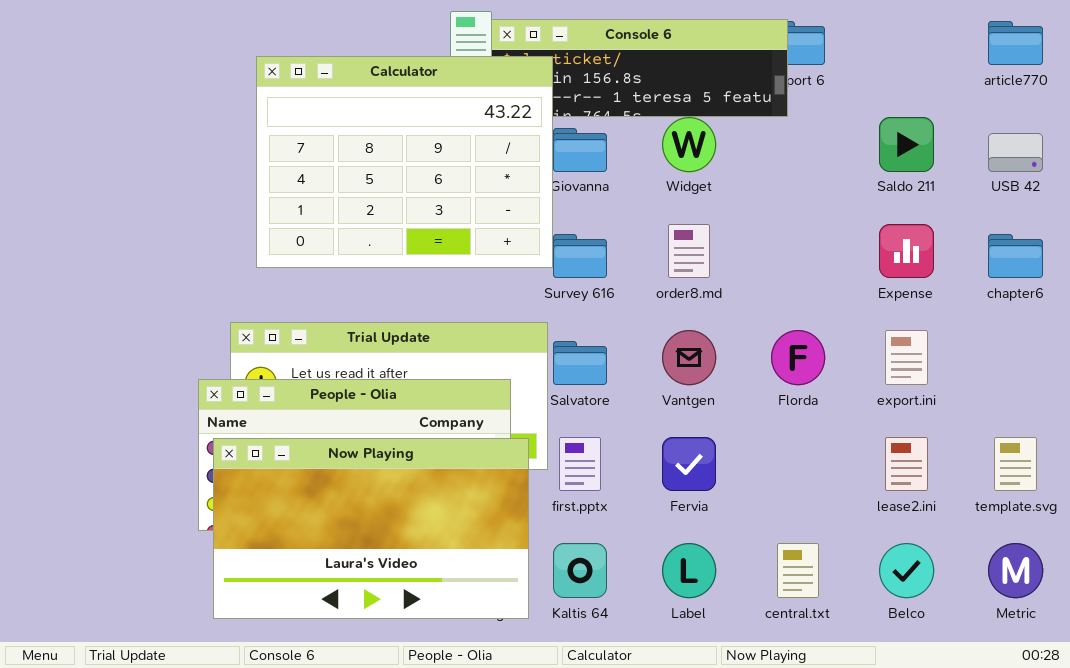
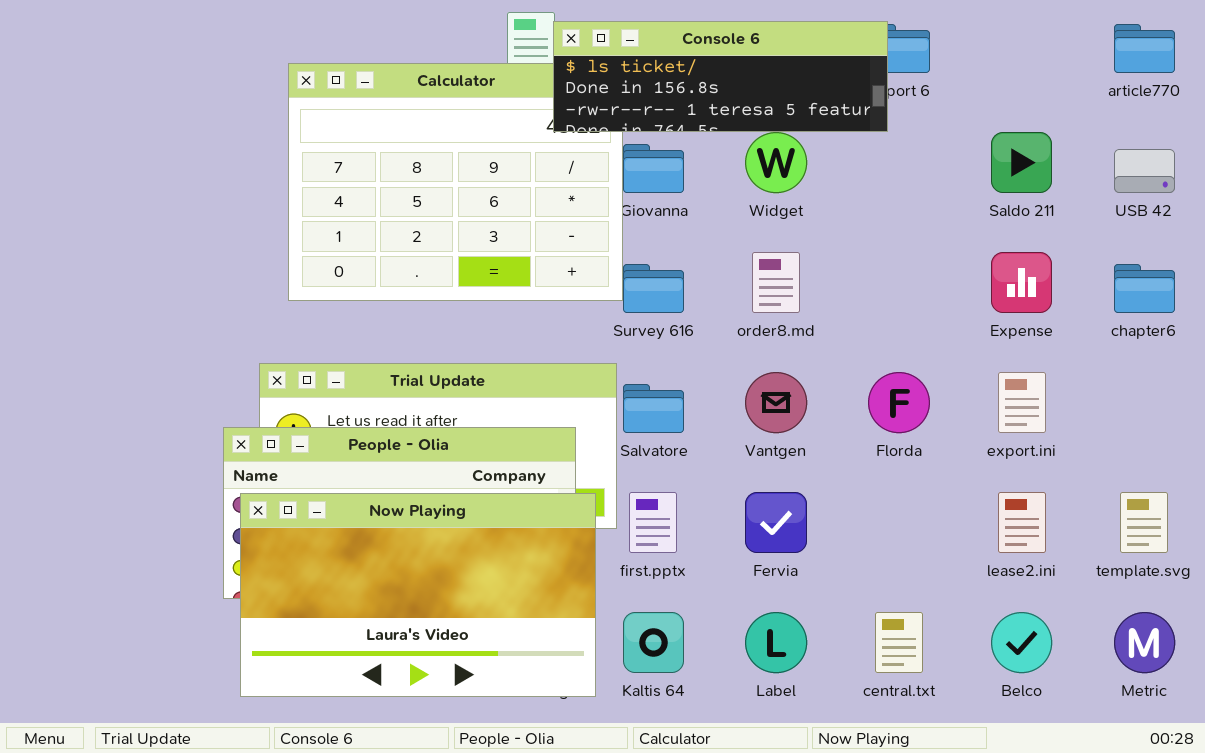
Console 6: [491,19,788,117] -> [553,21,888,132], raised

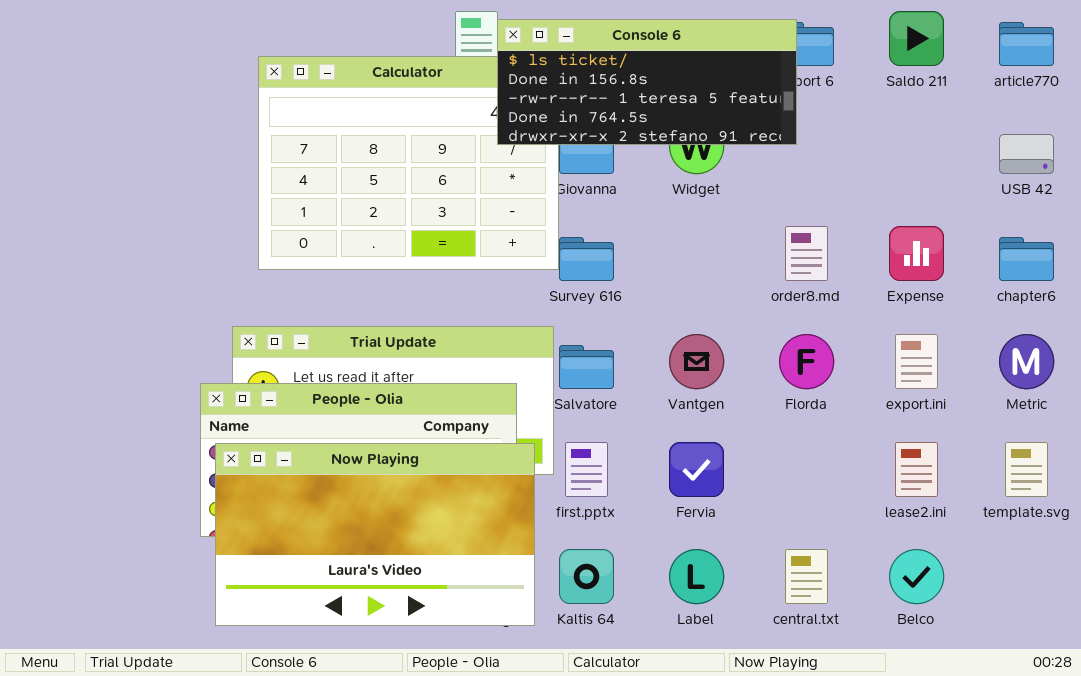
Console 6: [553,21,888,132] -> [497,19,797,145], resized
Saldo 211: [991,132,1052,193] -> [889,11,944,66], moved
order8.md: [752,252,800,313] -> [785,226,828,281], moved
Metric: [1114,612,1175,673] -> [999,334,1054,389], moved

